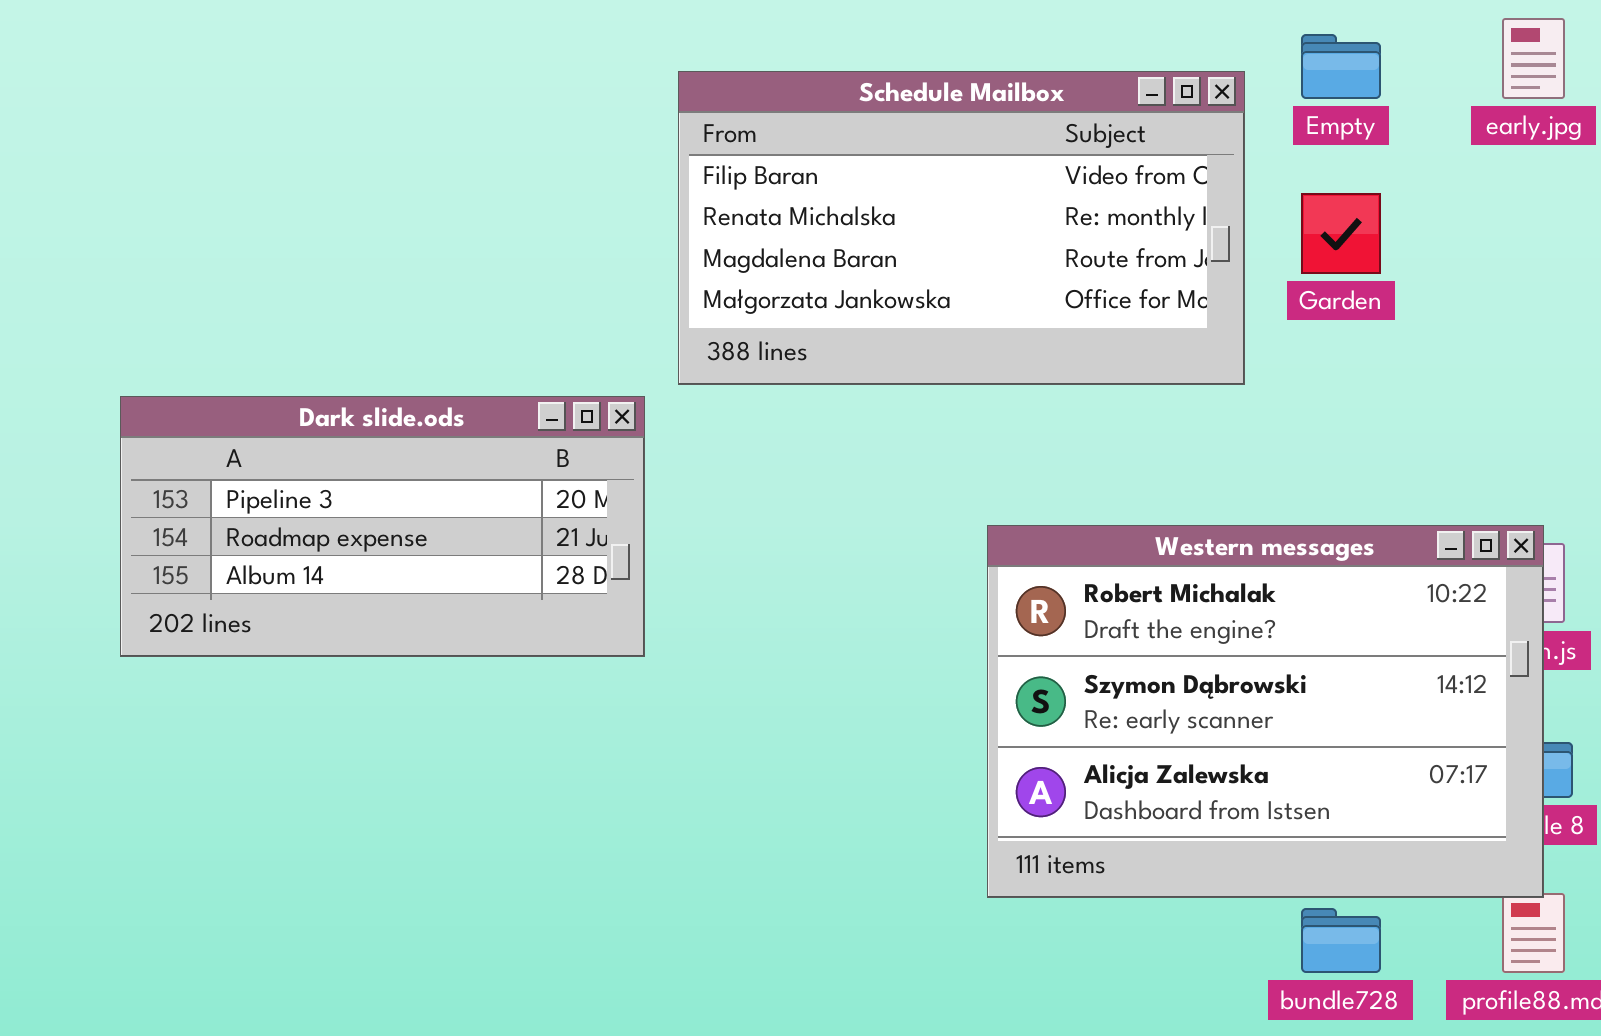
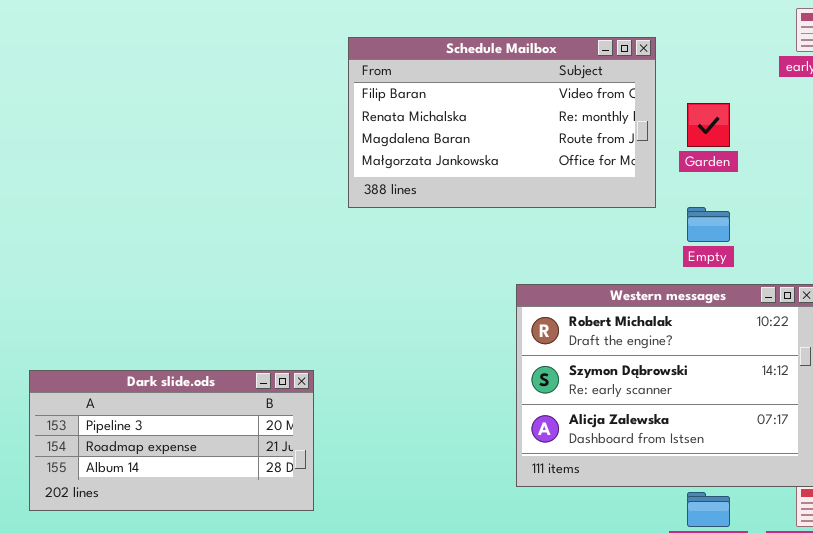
Empty: [1301,34,1381,99] -> [687,207,730,242], moved
Dark slide.ods: [120,396,645,657] -> [29,370,314,511], moved

